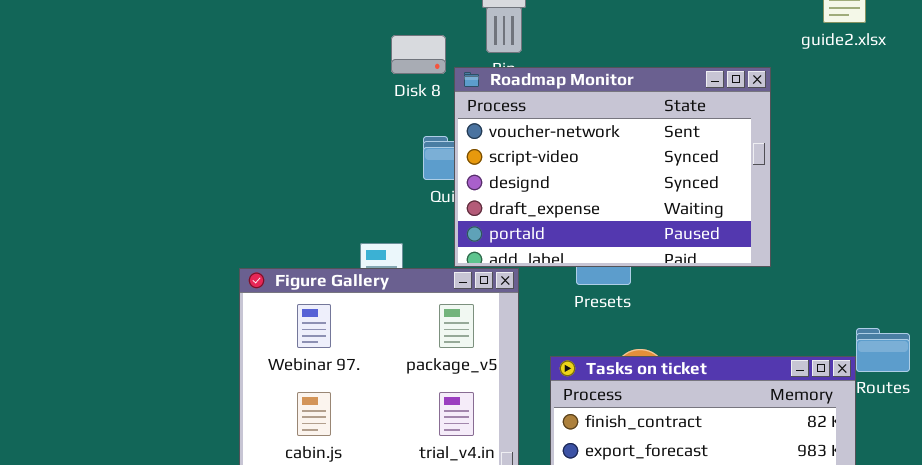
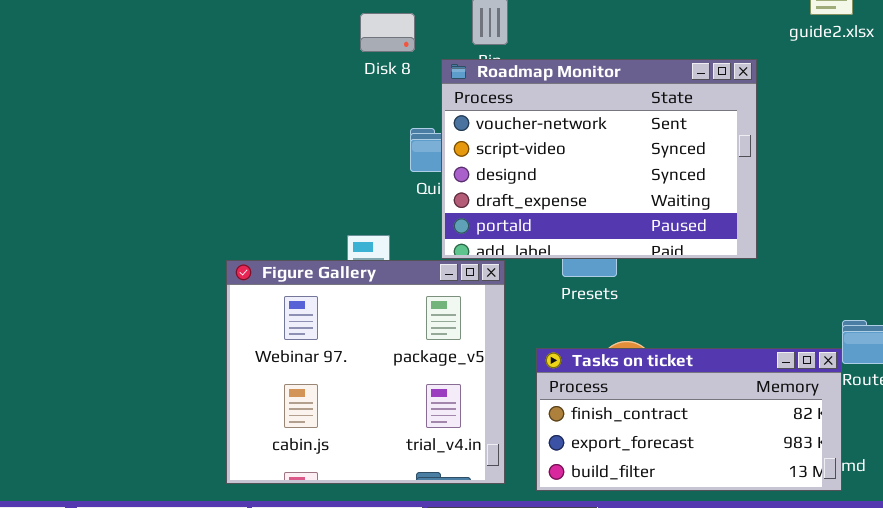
Disk 8: [391,35,446,74] -> [360,13,415,52], moved

